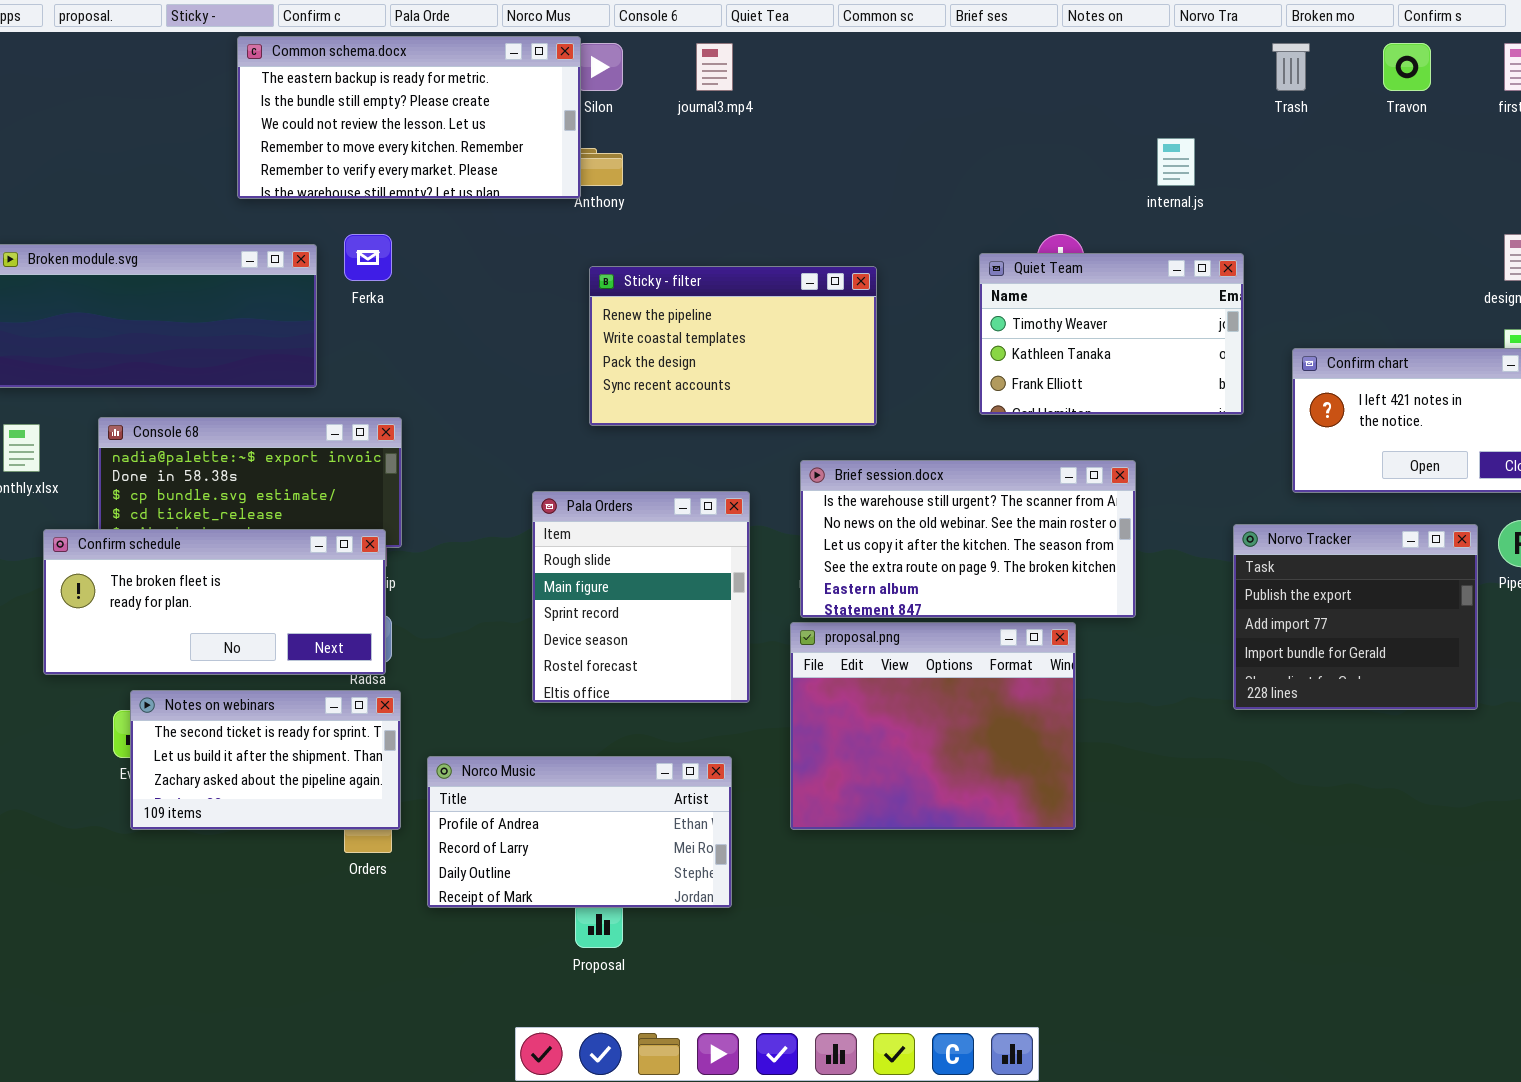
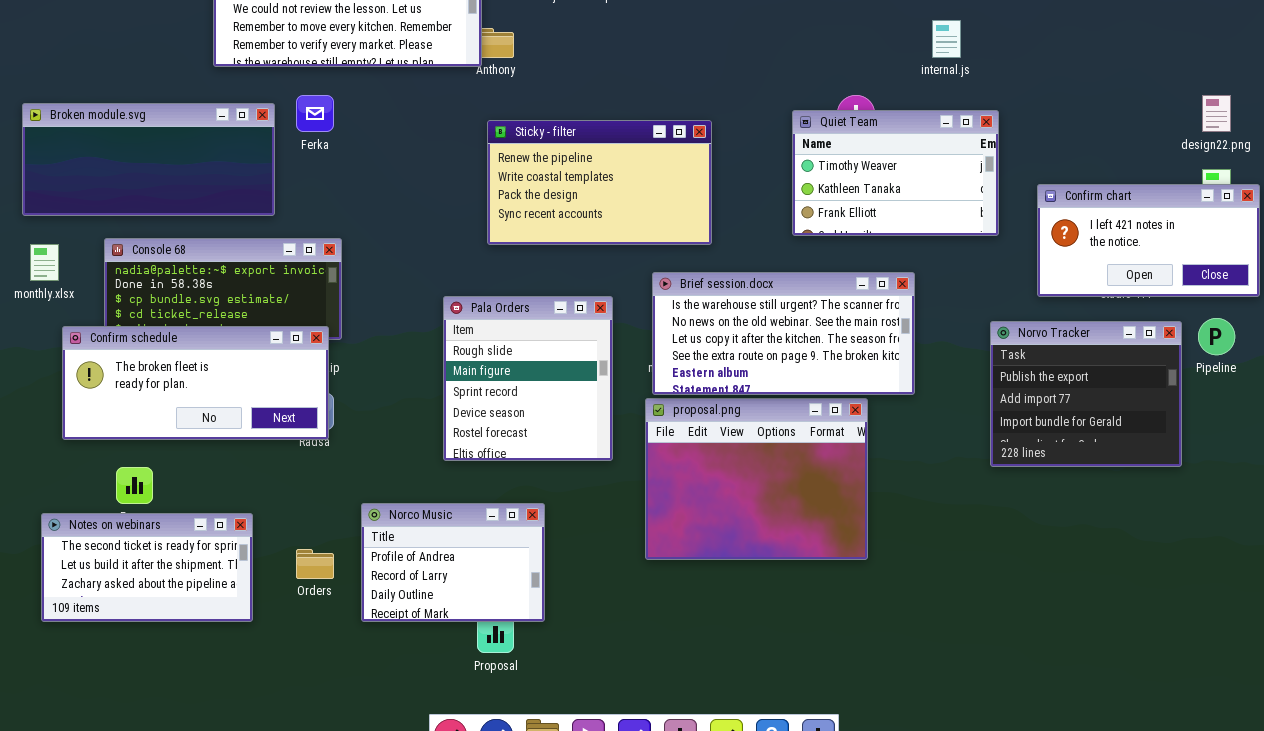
Notes on webinars: [130,690,401,830] -> [41,513,253,622], moved
Norco Music: [427,756,732,908] -> [361,503,545,622], resized

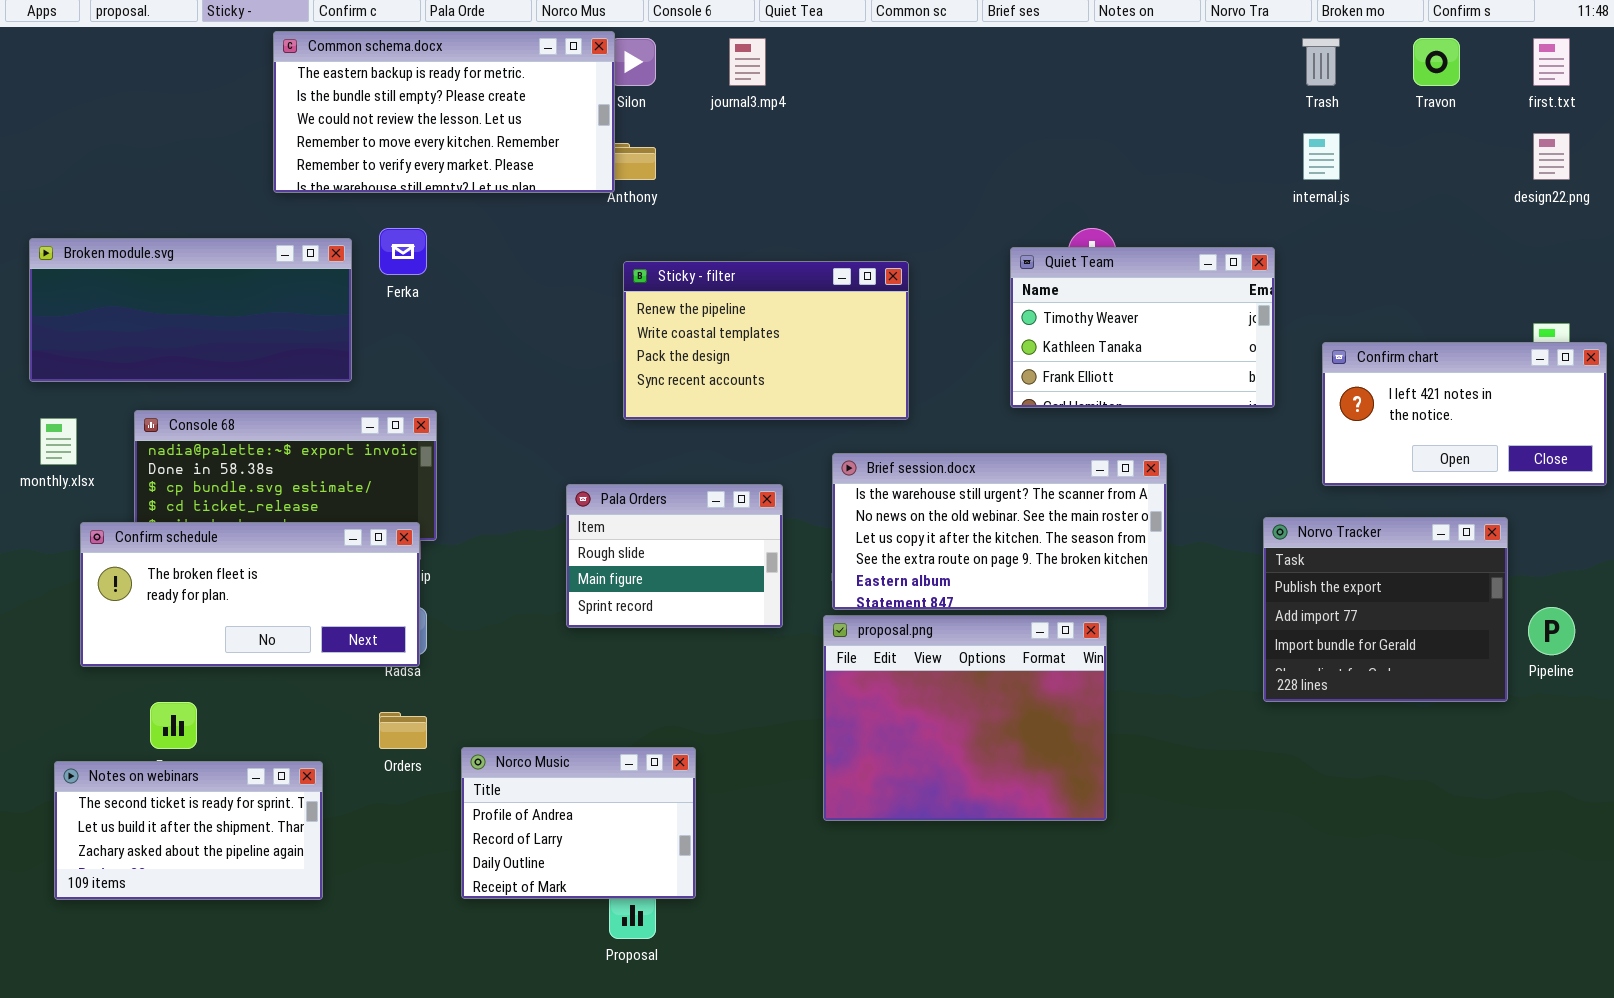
internal.js: [932,20,961,58] -> [1303,133,1340,180], moved
design22.png: [1202,95,1231,132] -> [1533,133,1570,180], moved
Pala Orders: [443,296,613,461] -> [566,484,783,628], resized
Pipeline: [1198,318,1235,355] -> [1528,607,1575,655], moved
Orders: [296,549,334,579] -> [379,712,427,749], moved

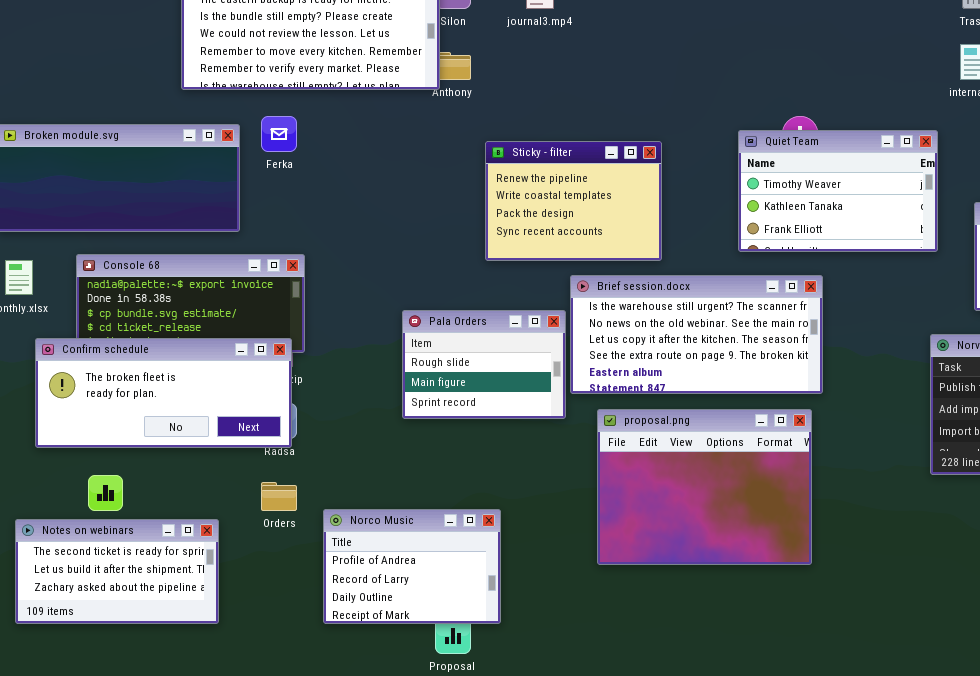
Sticky - filter: [623,261,909,420] -> [485,141,662,261], resized
Brief session.docx: [832,453,1167,610] -> [570,275,823,394], moved

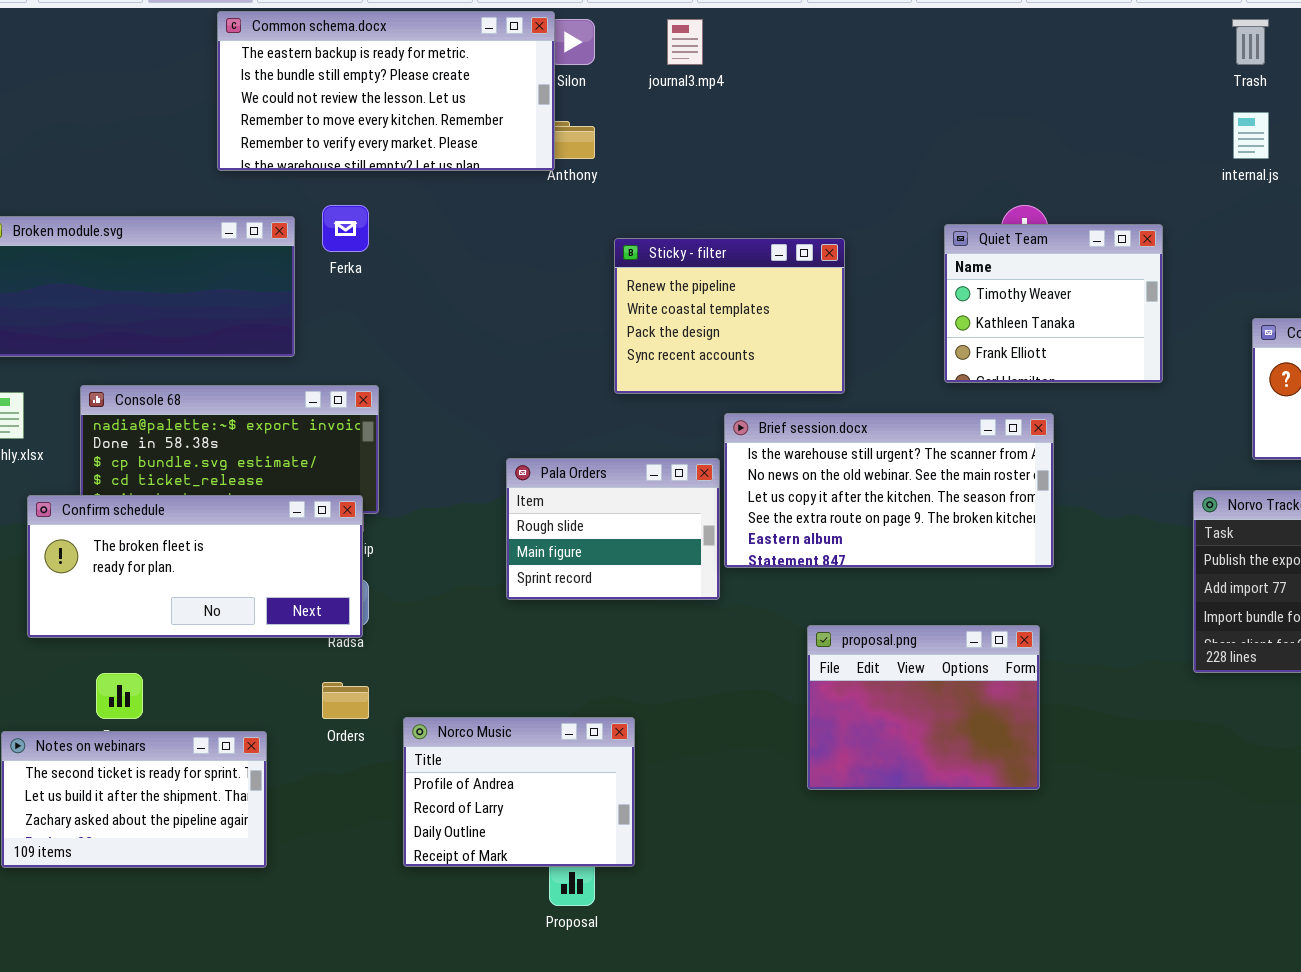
Quiet Team: [738,130,938,252] -> [944,224,1163,383], resized
proposal.png: [597,409,812,565] -> [807,625,1040,790], resized

